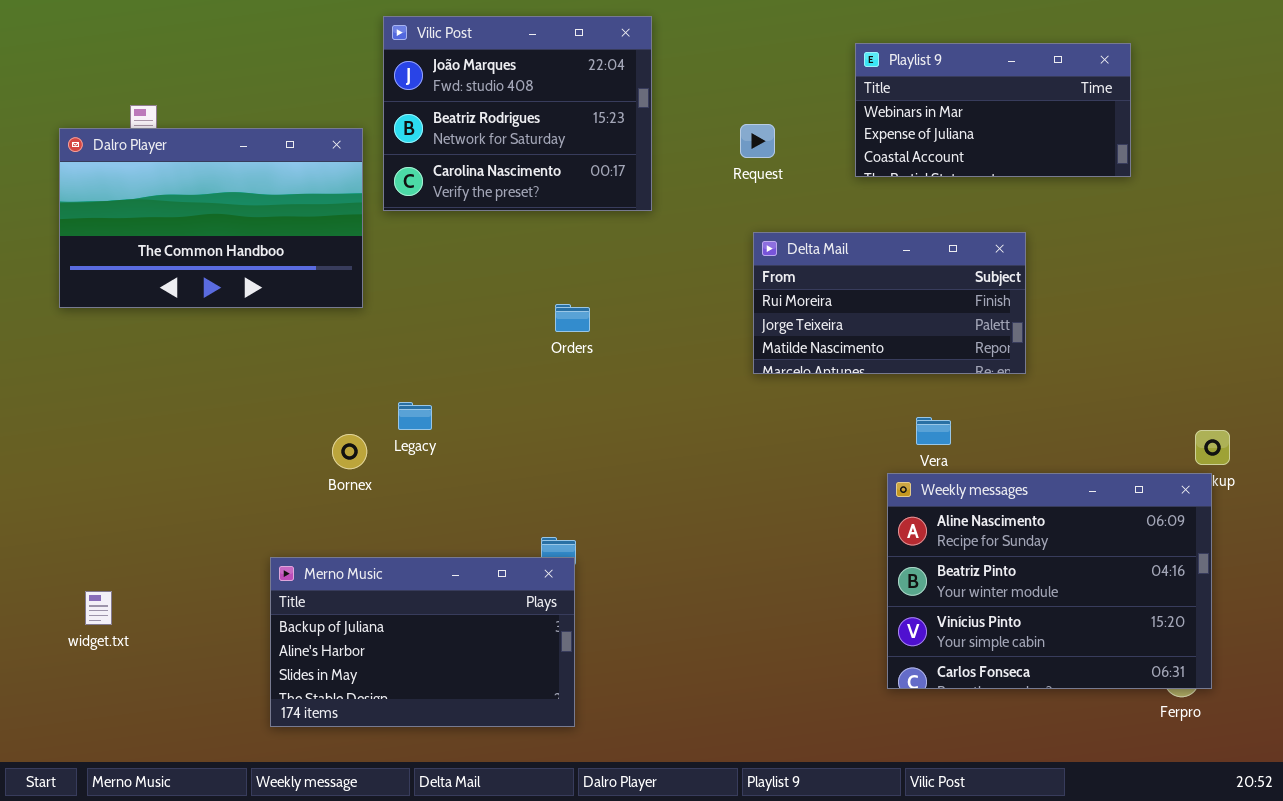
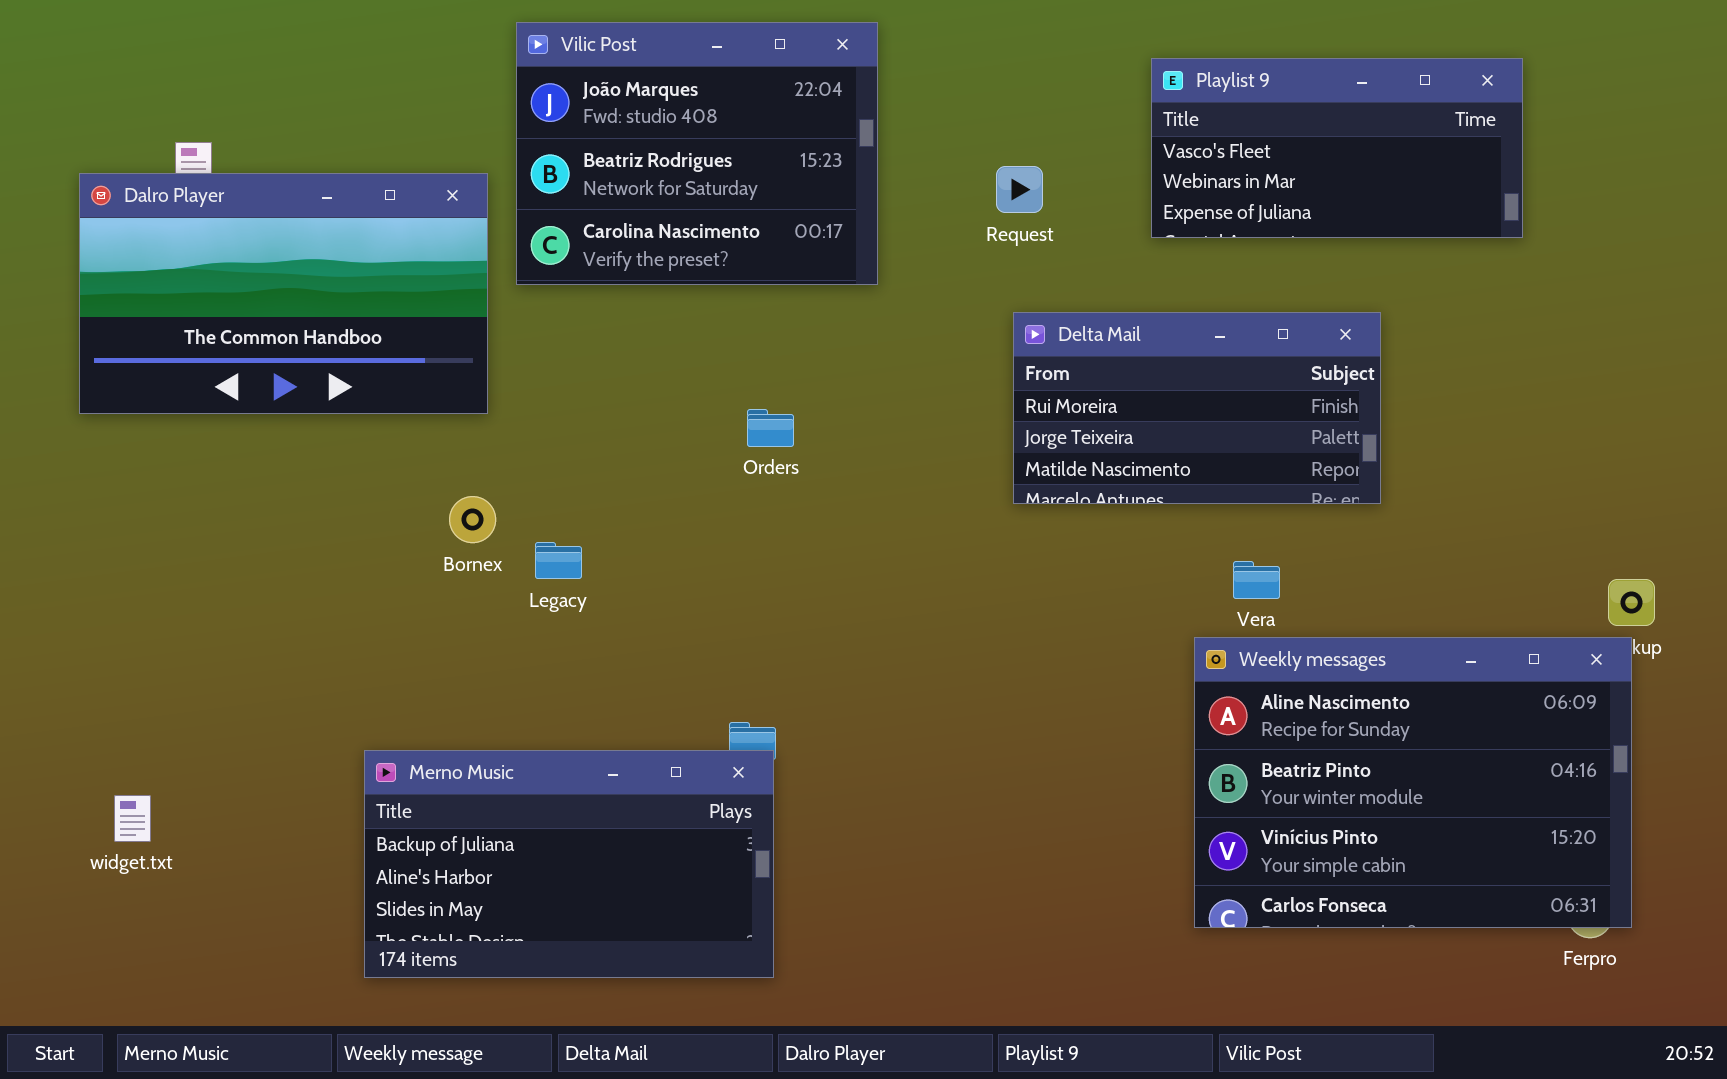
Playlist 9: [855,43,1131,177] -> [1151,58,1523,238], scrolled up 1 row
Bornex: [332,434,367,469] -> [449,496,496,543], moved

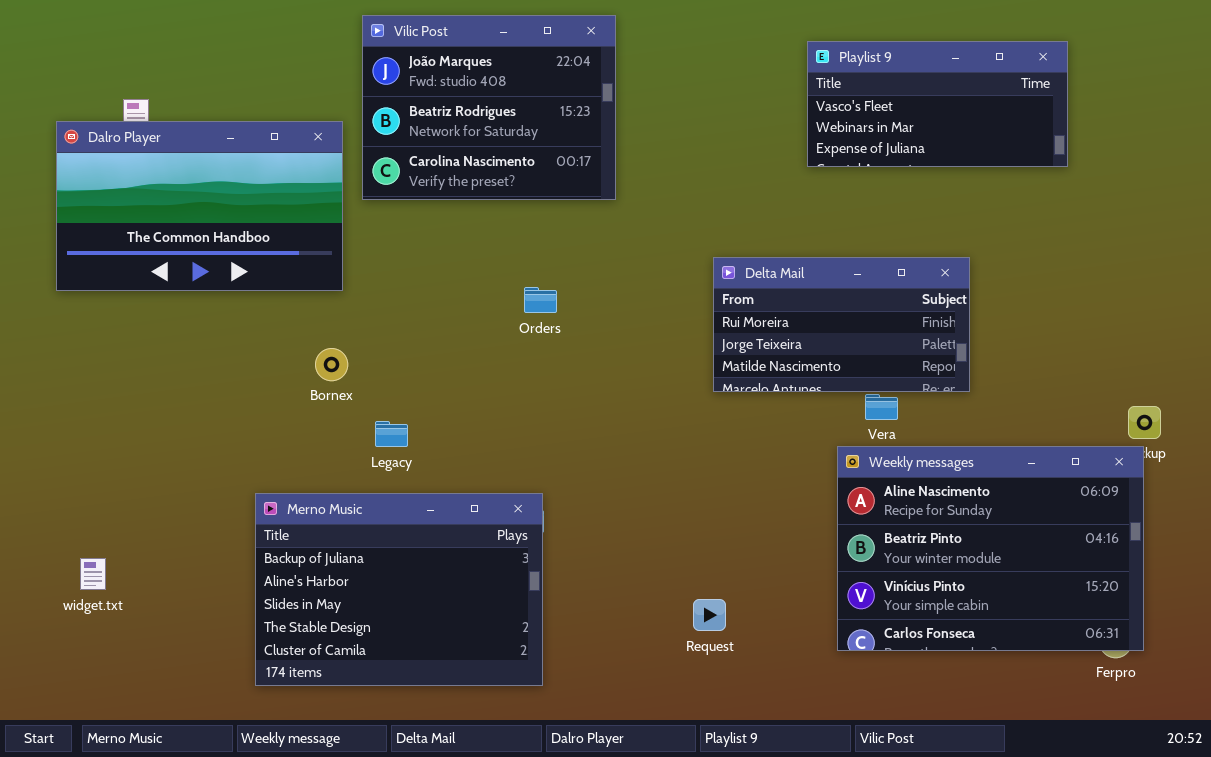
Request: [996,166,1043,213] -> [693,599,726,631], moved
Delta Mail: [1013,312,1381,504] -> [713,257,970,392], moved
Legacy: [535,542,582,579] -> [375,421,408,447], moved
Merno Music: [364,750,774,978] -> [255,493,543,686], resized

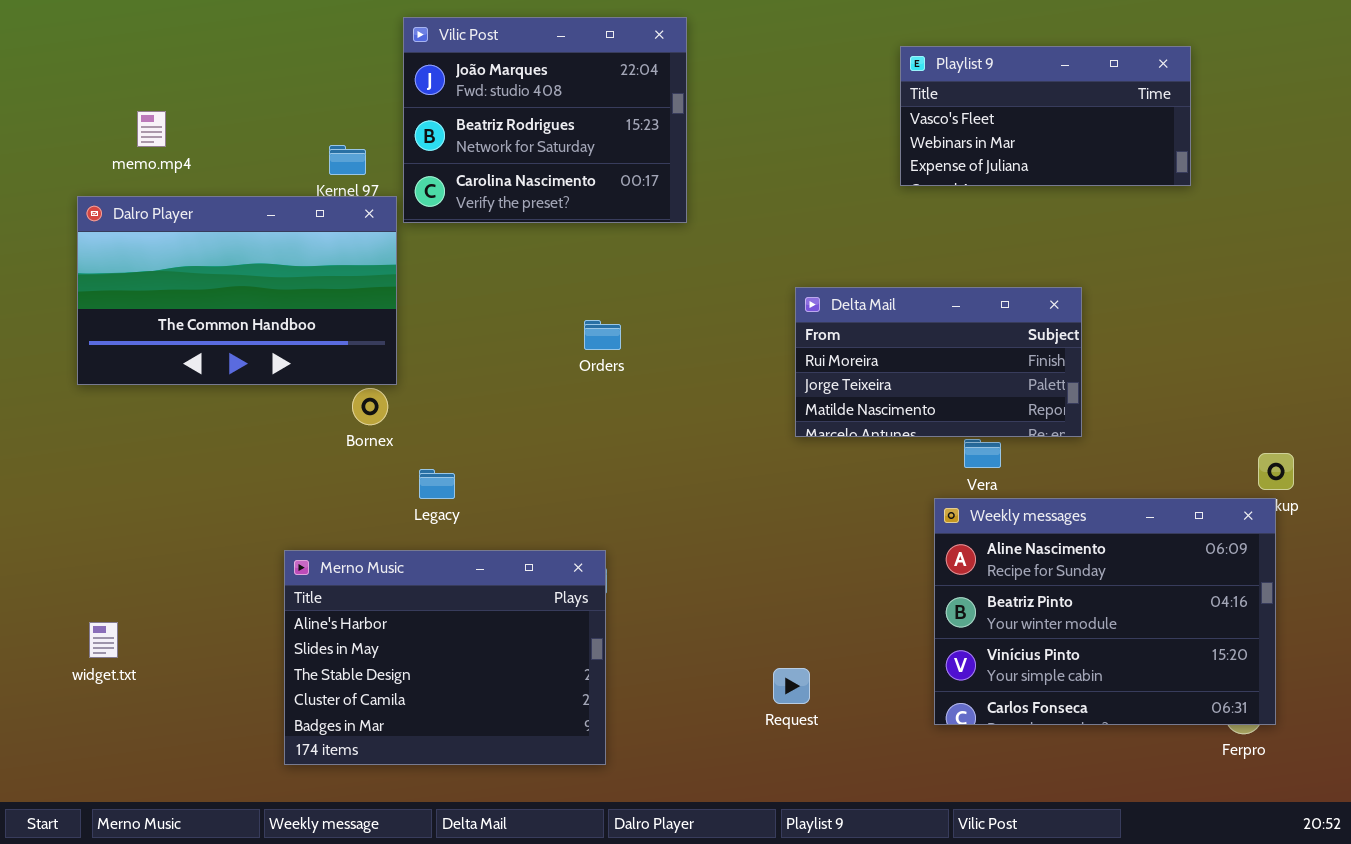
Dalro Player: [56,121,343,291] -> [77,196,397,385], moved
Merno Music: [255,493,543,686] -> [284,550,606,765], scrolled down 1 row

